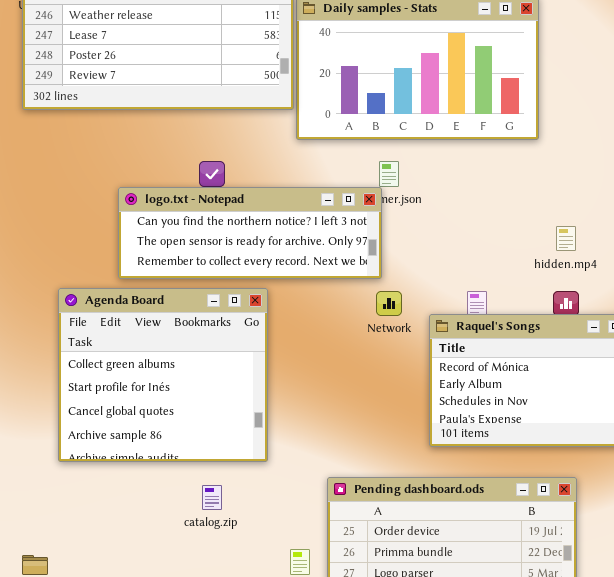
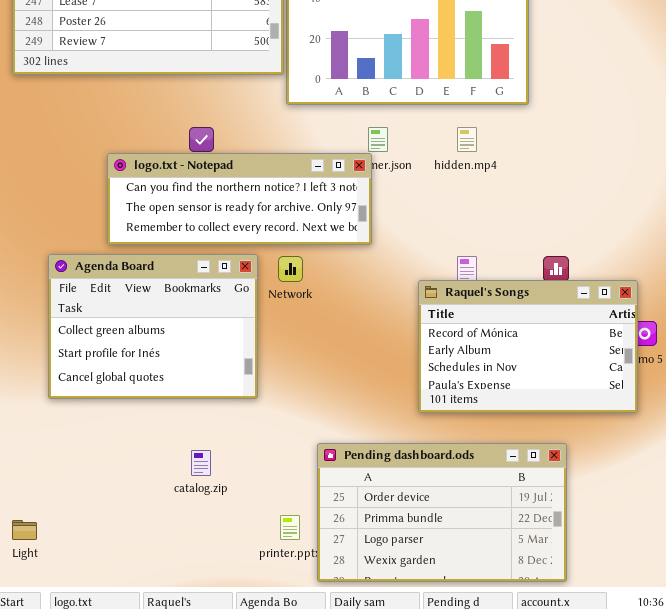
hidden.mp4: [556,226,576,251] -> [457,127,477,152], moved
Agenda Board: [58,288,268,462] -> [48,254,258,399], resized
Network: [376,291,402,316] -> [278,256,303,282], moved

